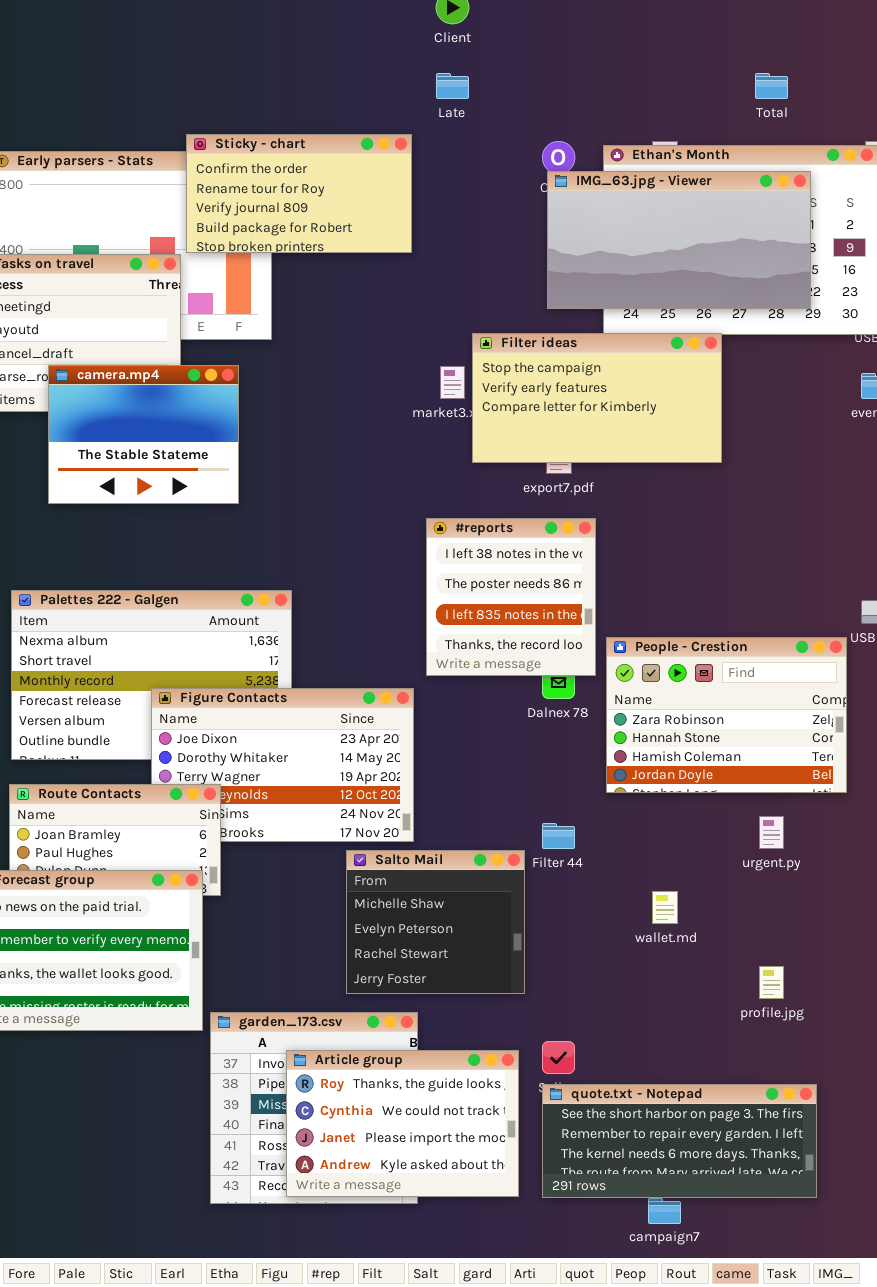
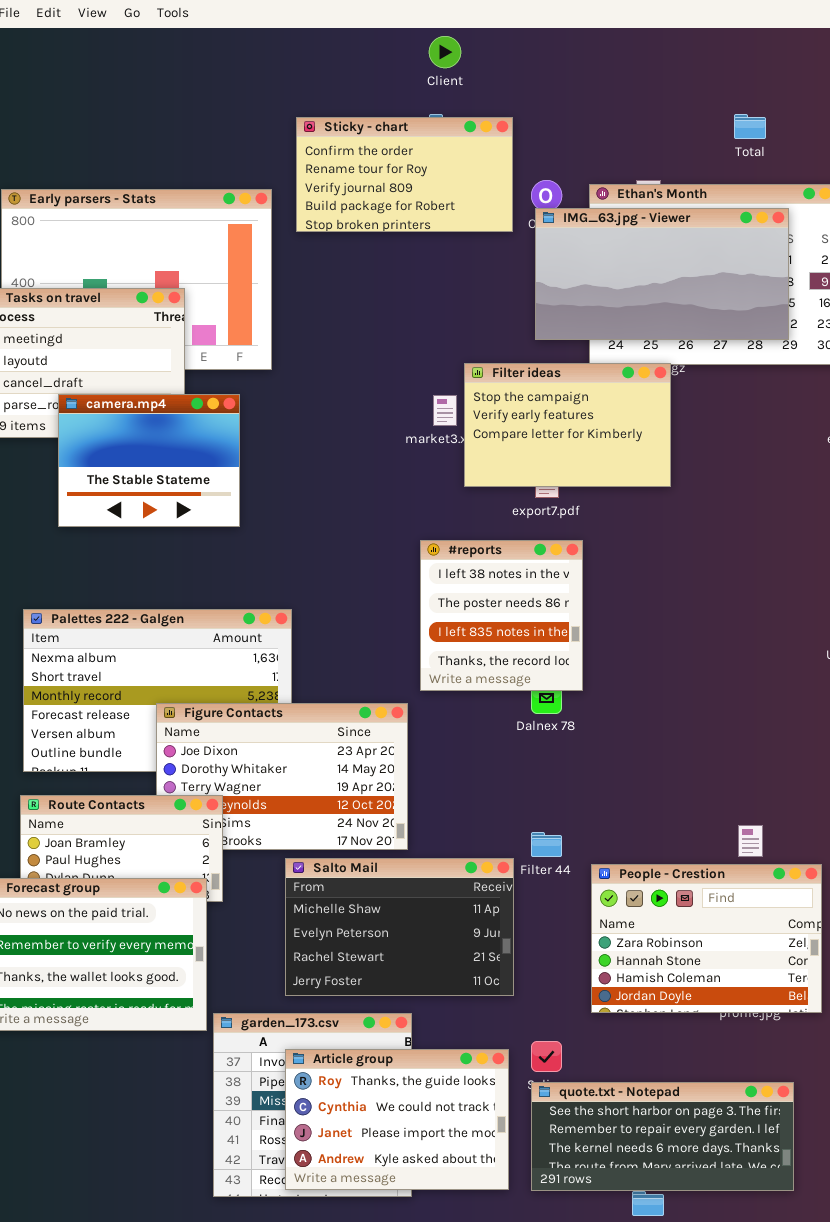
Sticky - chart: [186,134,412,253] -> [296,117,513,232], moved
Filter ideas: [472,333,722,463] -> [464,363,671,487], resized
People - Crestion: [606,637,847,793] -> [591,864,822,1013], moved
Salto Mail: [346,850,525,994] -> [285,858,514,996], resized

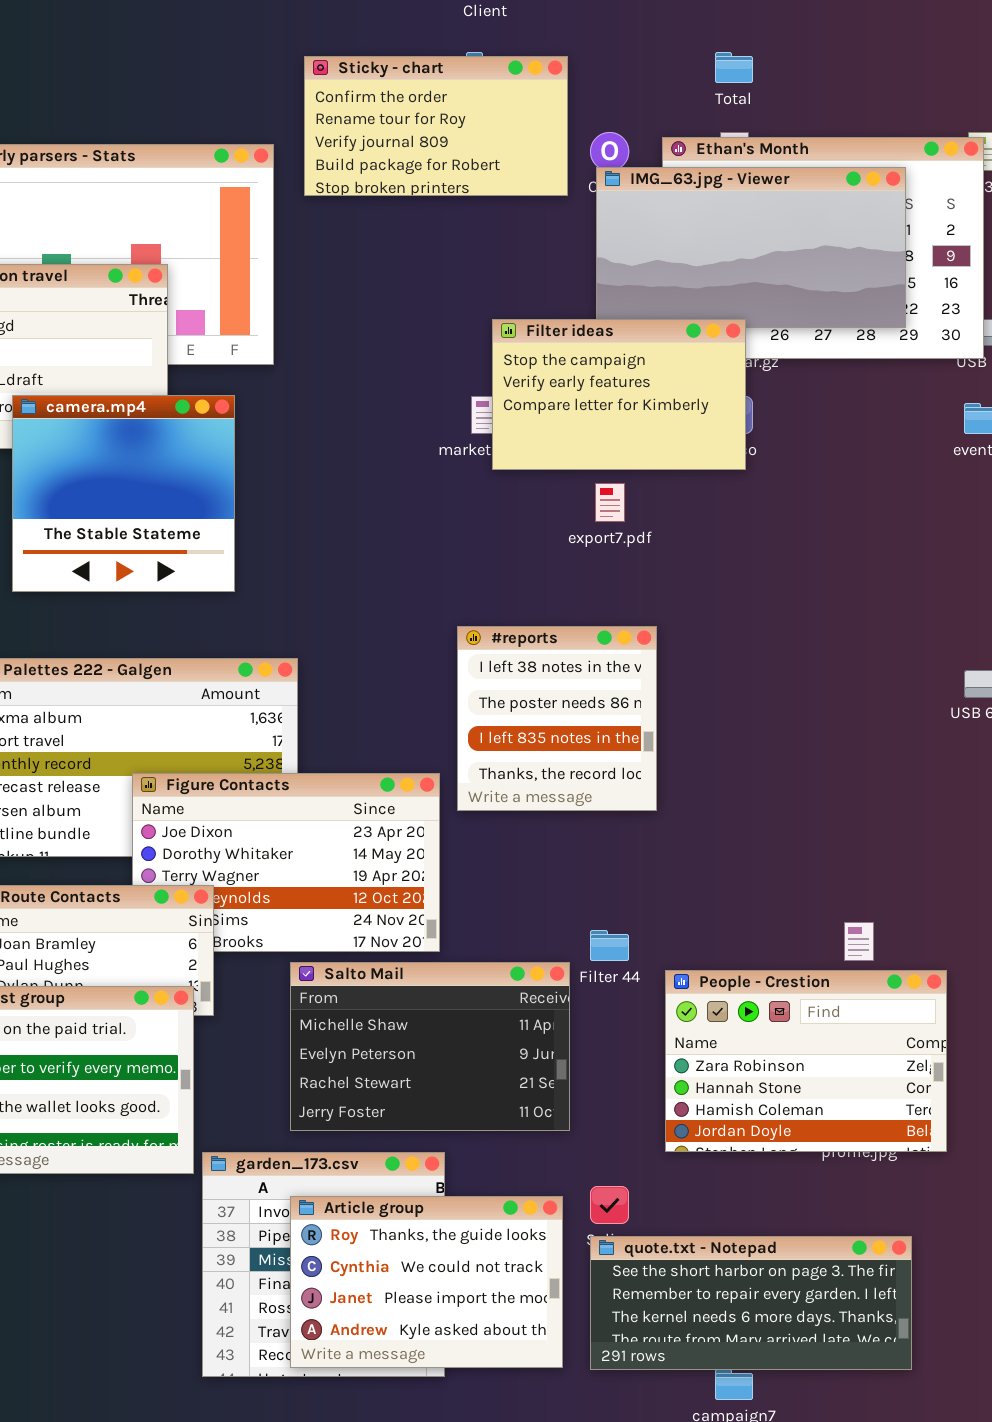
Total: [734,114,766,139] -> [715,52,753,83], moved
Filter ideas: [464,363,671,487] -> [492,319,746,470], moved
camera.mp4: [58,394,240,527] -> [12,395,235,592], resized
#reports: [420,540,583,691] -> [457,626,657,811], moved

